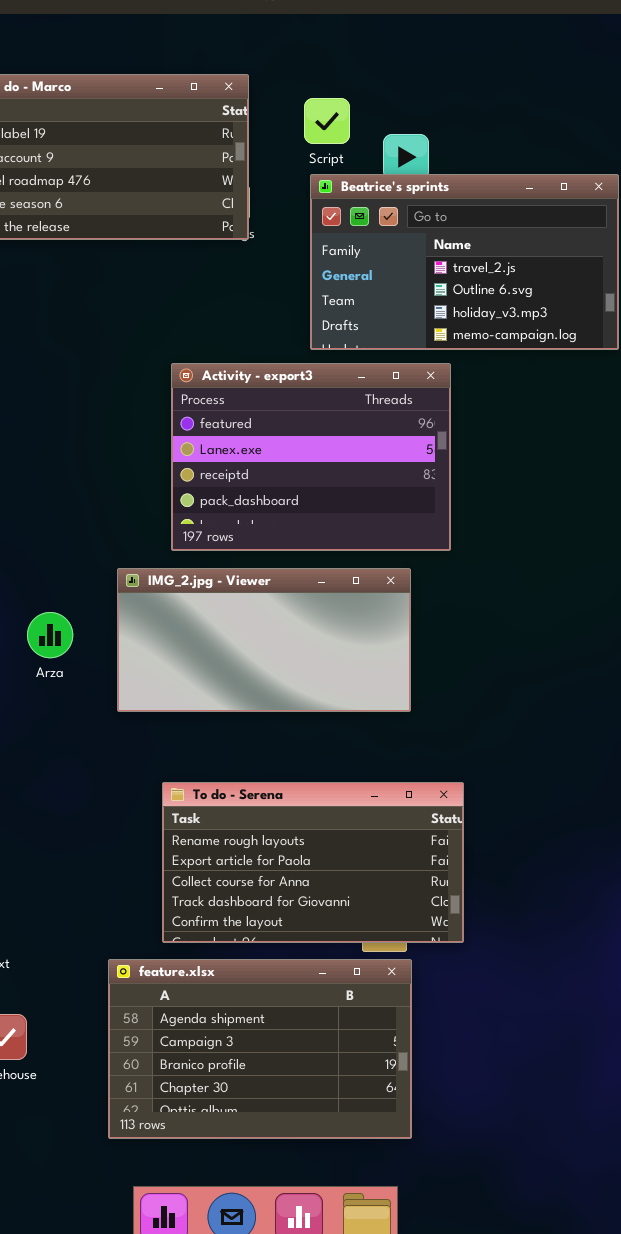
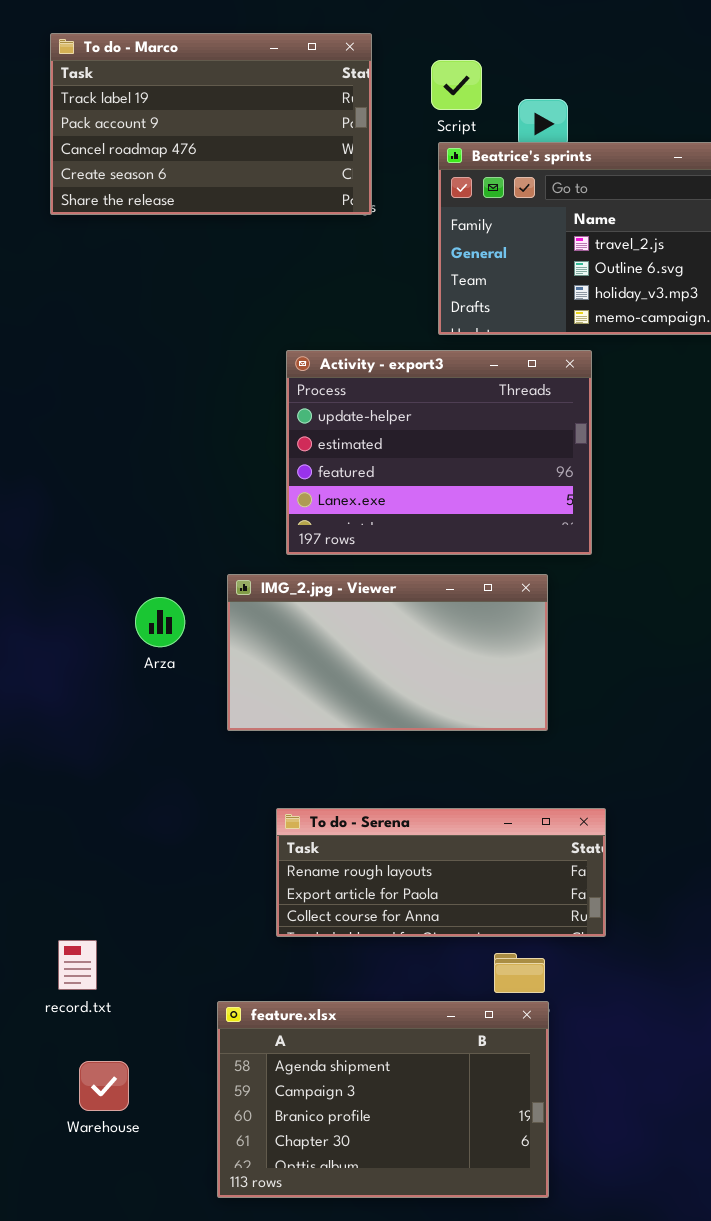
Activity - export3: [171,363,451,551] -> [286,350,592,555], scrolled up 2 rows
Arza: [27,612,73,658] -> [135,597,185,647], moved
To do - Serena: [162,782,464,943] -> [276,808,606,937], resized

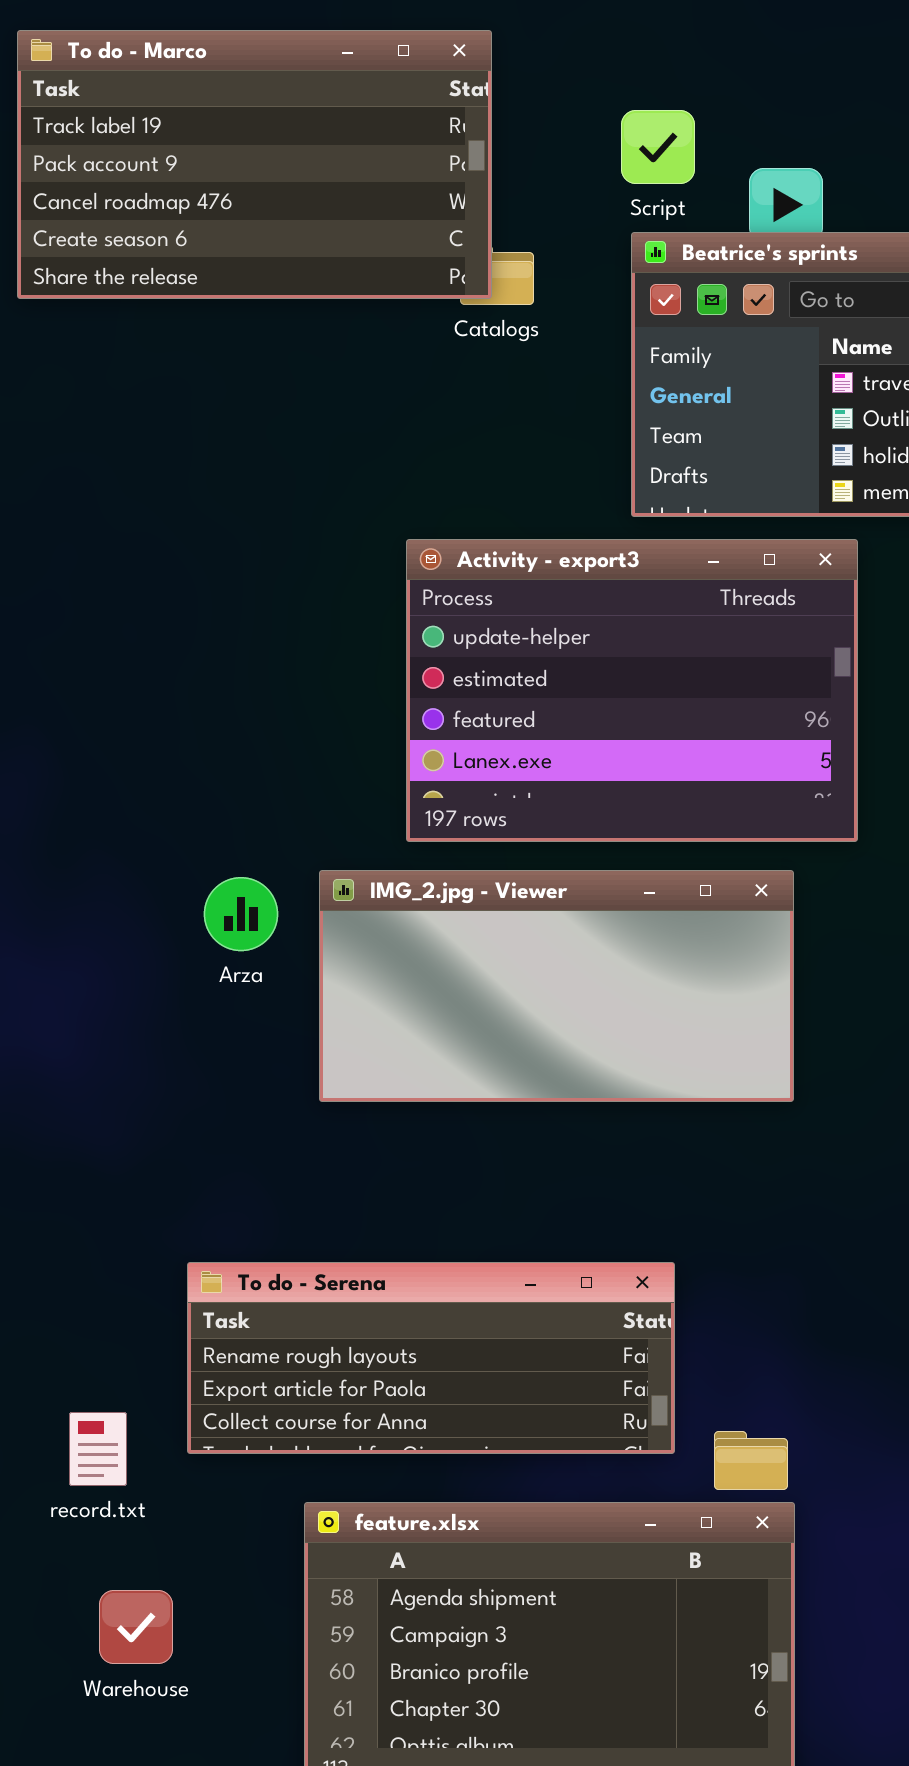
To do - Marco: [50,33,372,215] -> [17,30,492,299], moved
Arza: [135,597,185,647] -> [204,877,278,951], moved
To do - Serena: [276,808,606,937] -> [187,1262,675,1454], moved

